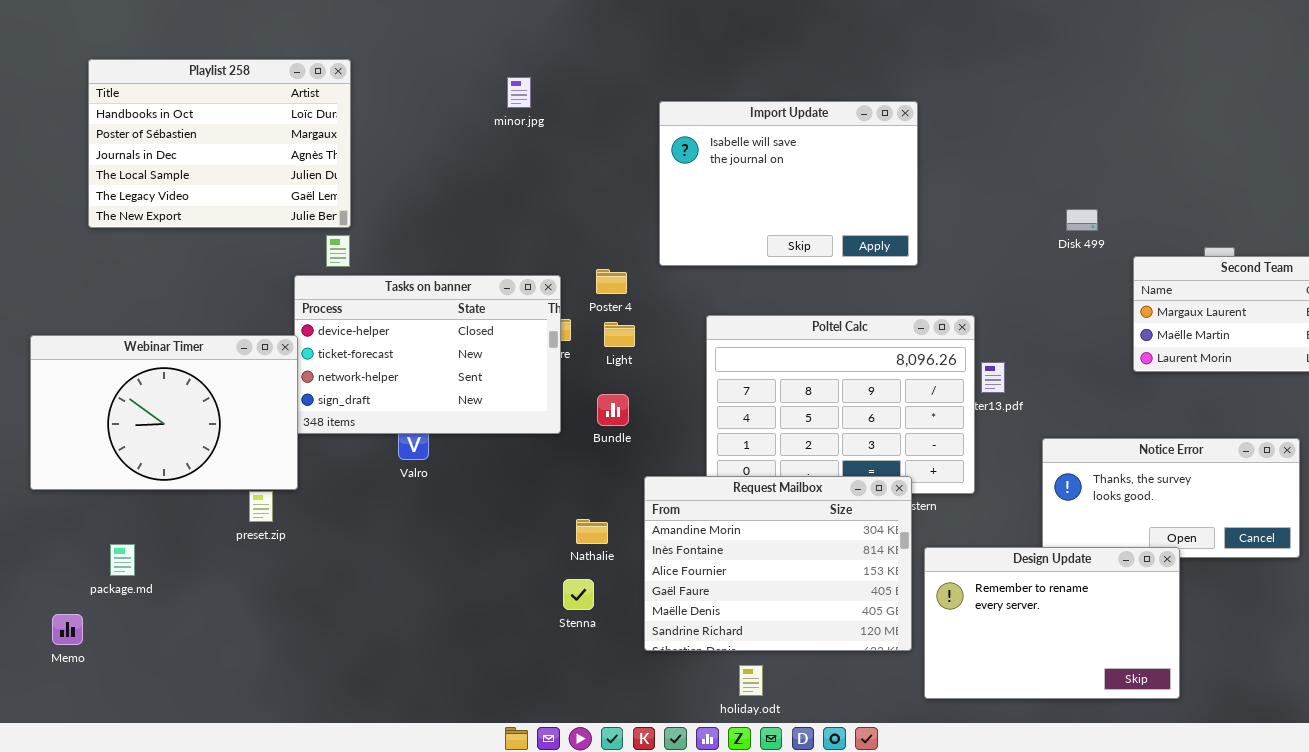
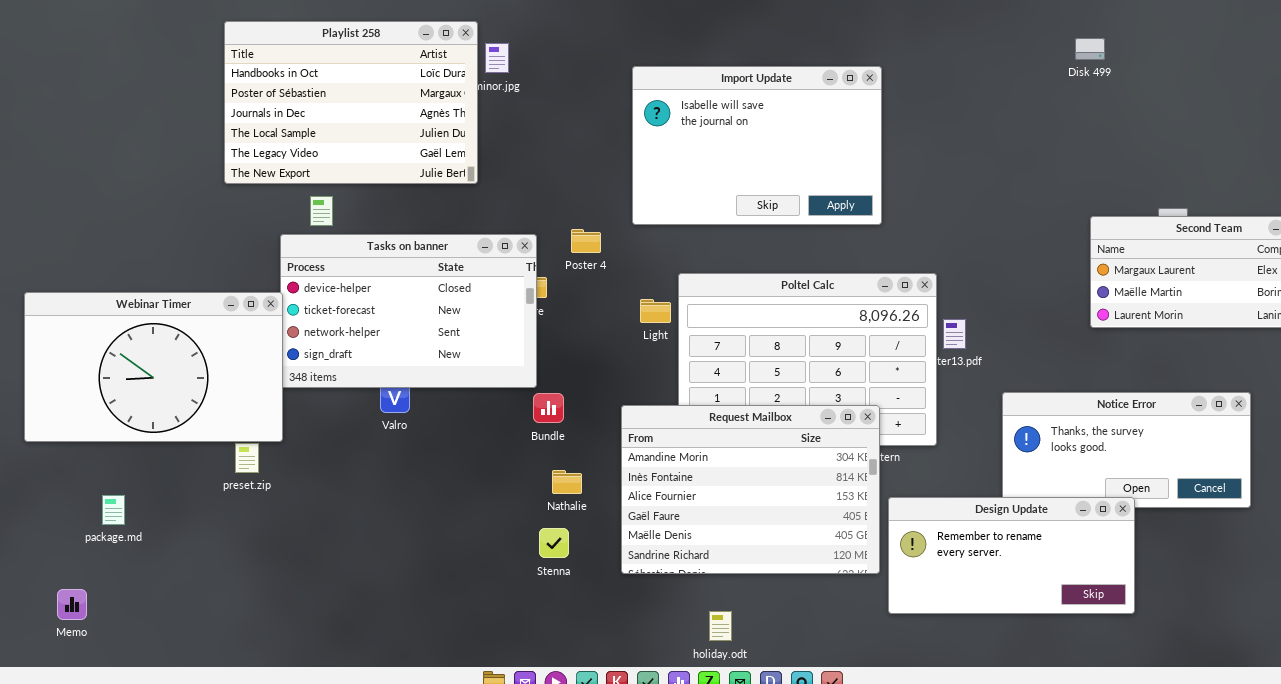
Playlist 258: [88,59,351,228] -> [224,21,478,184], moved
Disk 499: [1066,209,1098,231] -> [1075,38,1105,60], moved
Light: [604,322,635,347] -> [640,299,671,323], moved
Bundle: [597,394,629,426] -> [533,393,564,423], moved
Request Mailbox: [644,476,912,651] -> [621,405,880,574], moved
Design Update: [924,547,1180,699] -> [888,497,1135,614], resized
Memo: [52,614,83,645] -> [57,589,87,620], moved

